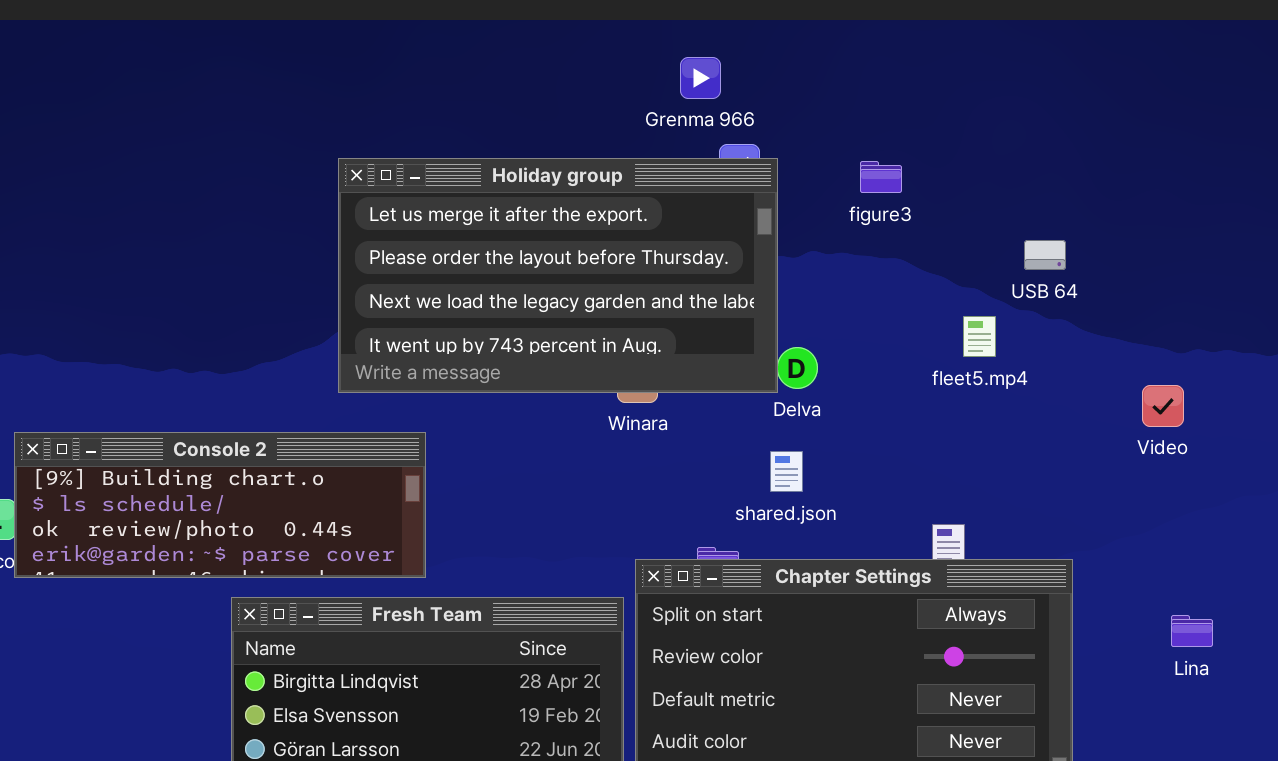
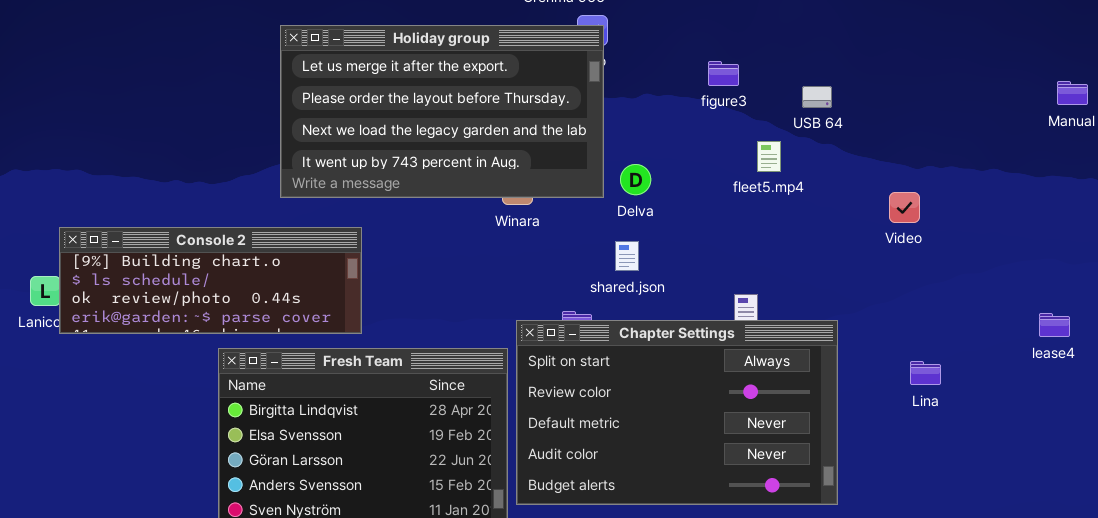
Holiday group: [338,158,778,393] -> [280,25,604,198], moved
figure3: [860,161,902,193] -> [708,61,739,86], moved

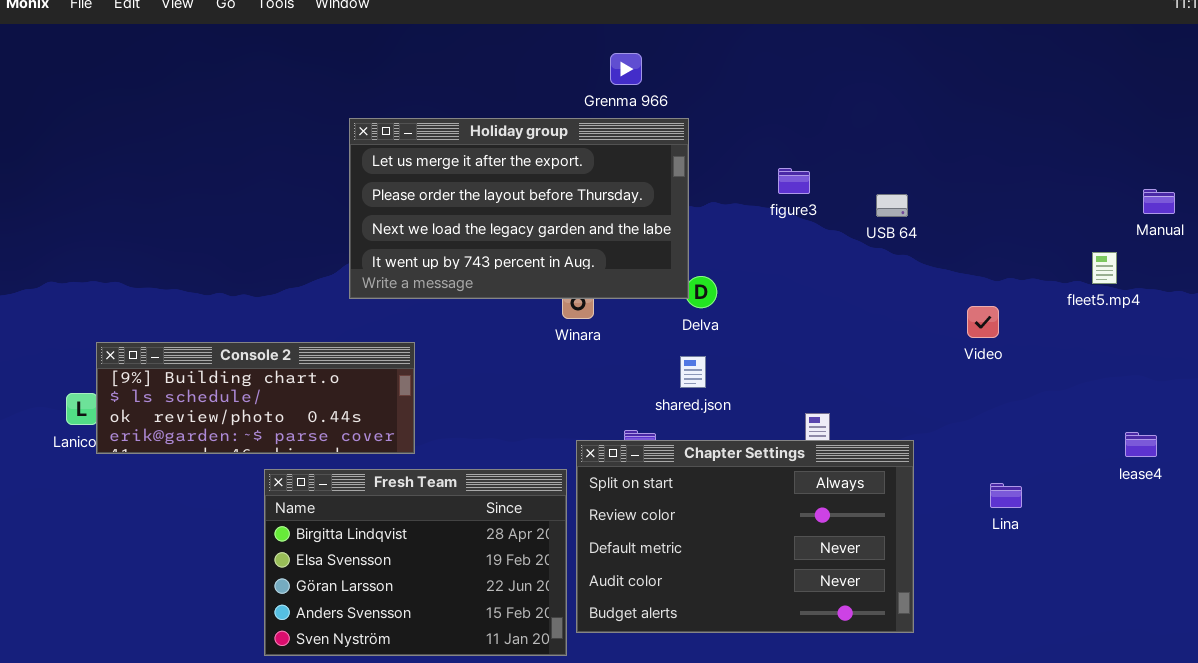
Holiday group: [280,25,604,198] -> [349,118,689,299], moved
fleet5.mp4: [757,141,781,172] -> [1092,252,1117,284], moved

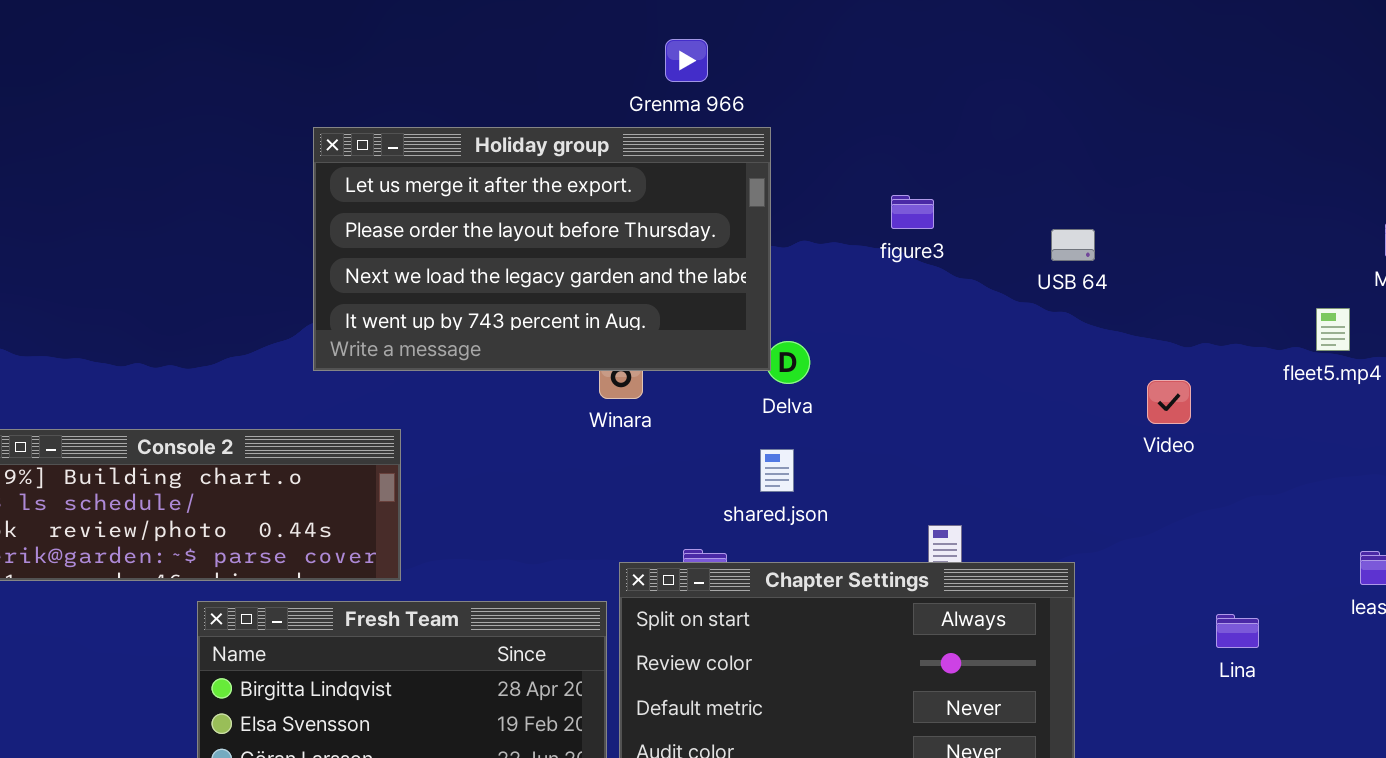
USB 64: [876,194,908,217] -> [1051,229,1095,261], moved
Lina: [990,483,1022,508] -> [1216,614,1259,648], moved

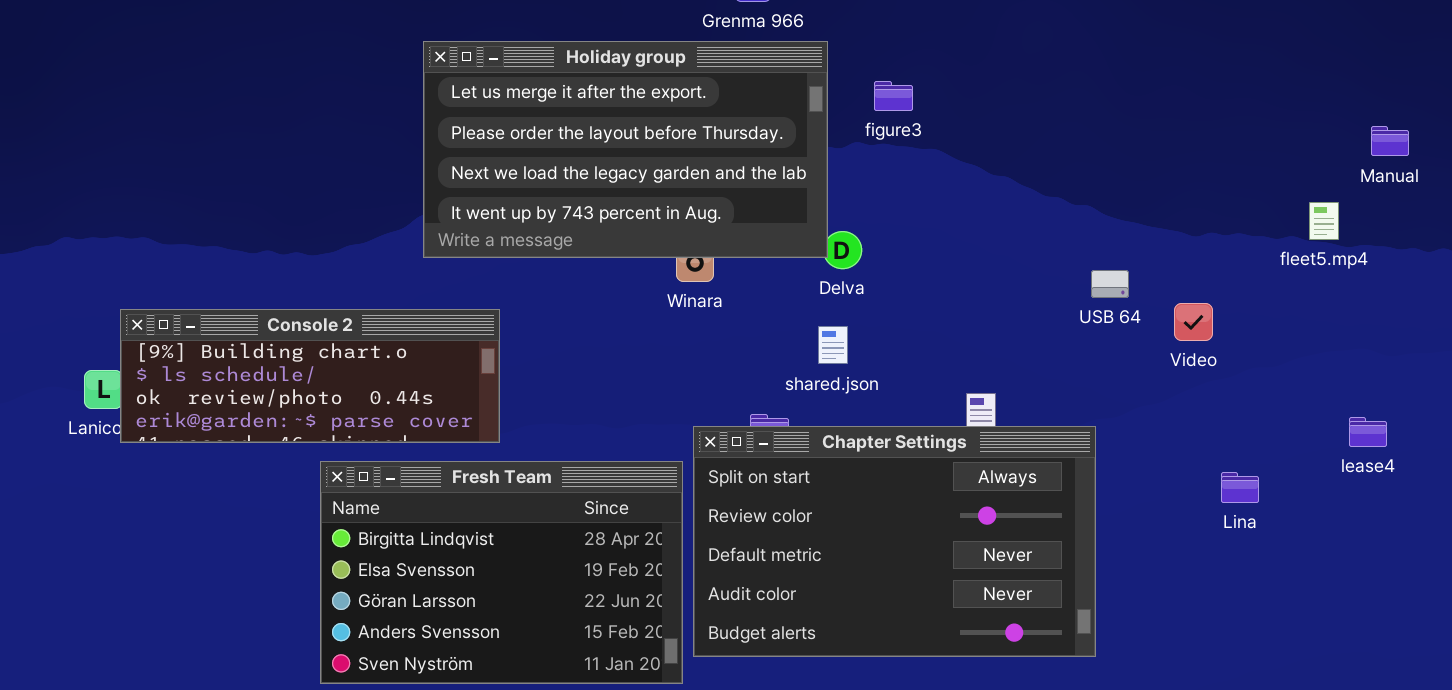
figure3: [891,195,934,229] -> [874,81,913,111], moved
USB 64: [1051,229,1095,261] -> [1091,270,1129,298], moved
Video: [1147,380,1191,424] -> [1174,303,1213,341], moved

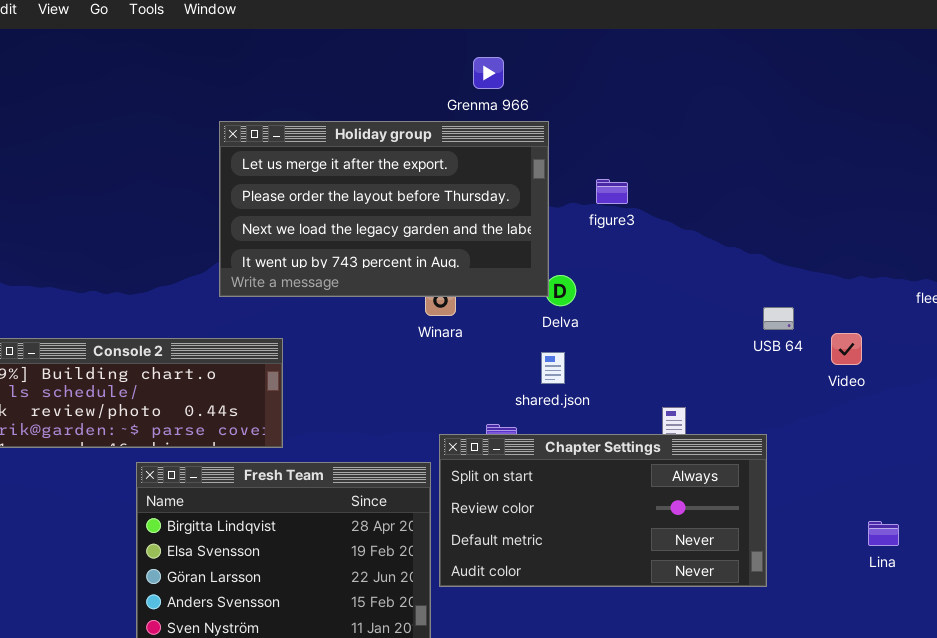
figure3: [874,81,913,111] -> [596,179,628,204], moved
Chapter Settings: [693,426,1096,657] -> [439,434,767,587], resized
Lina: [1221,472,1259,503] -> [868,521,899,546], moved

